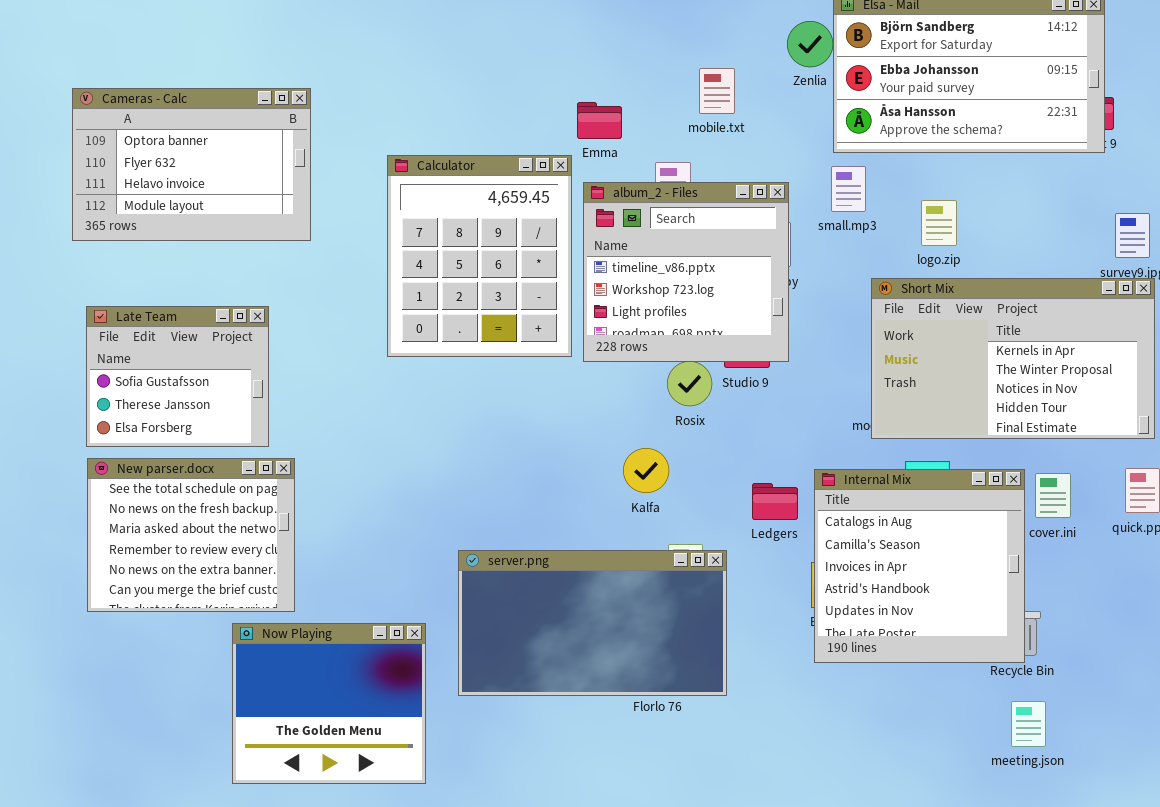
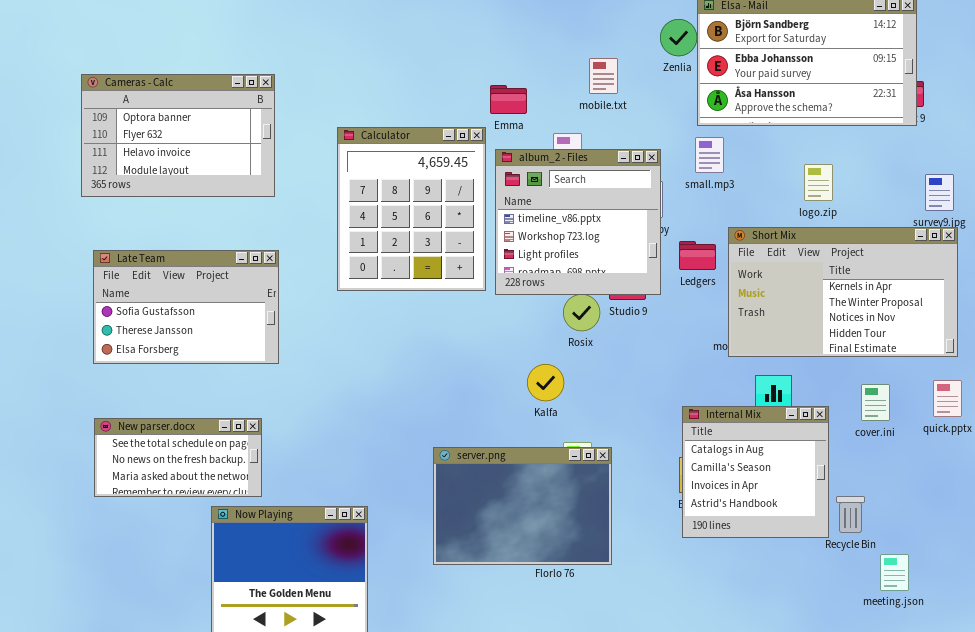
logo.zip: [921,200,957,246] -> [804,164,833,201], moved
Late Team: [86,306,269,447] -> [93,250,279,364], resized
New parser.docx: [87,458,295,612] -> [94,418,262,497], resized
Internal Mix: [814,469,1025,663] -> [682,406,829,538], resized
Ledgers: [752,483,798,520] -> [679,241,716,270], moved
server.png: [458,550,727,696] -> [433,447,612,565], resized
meeting.json: [1011,701,1046,747] -> [880,554,909,591], moved

